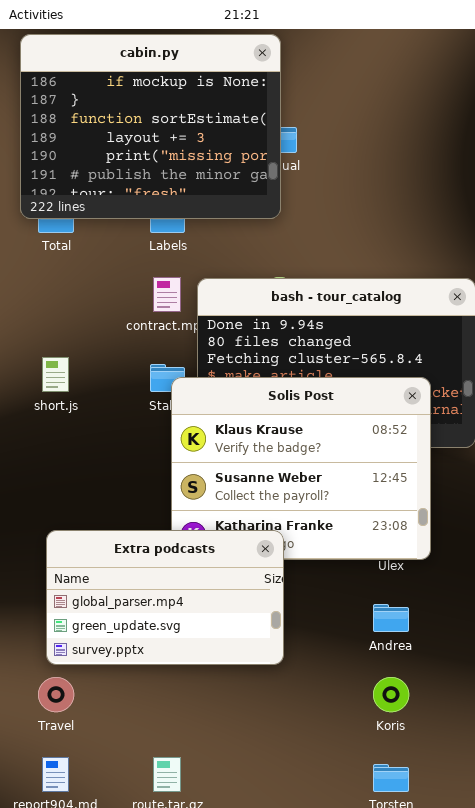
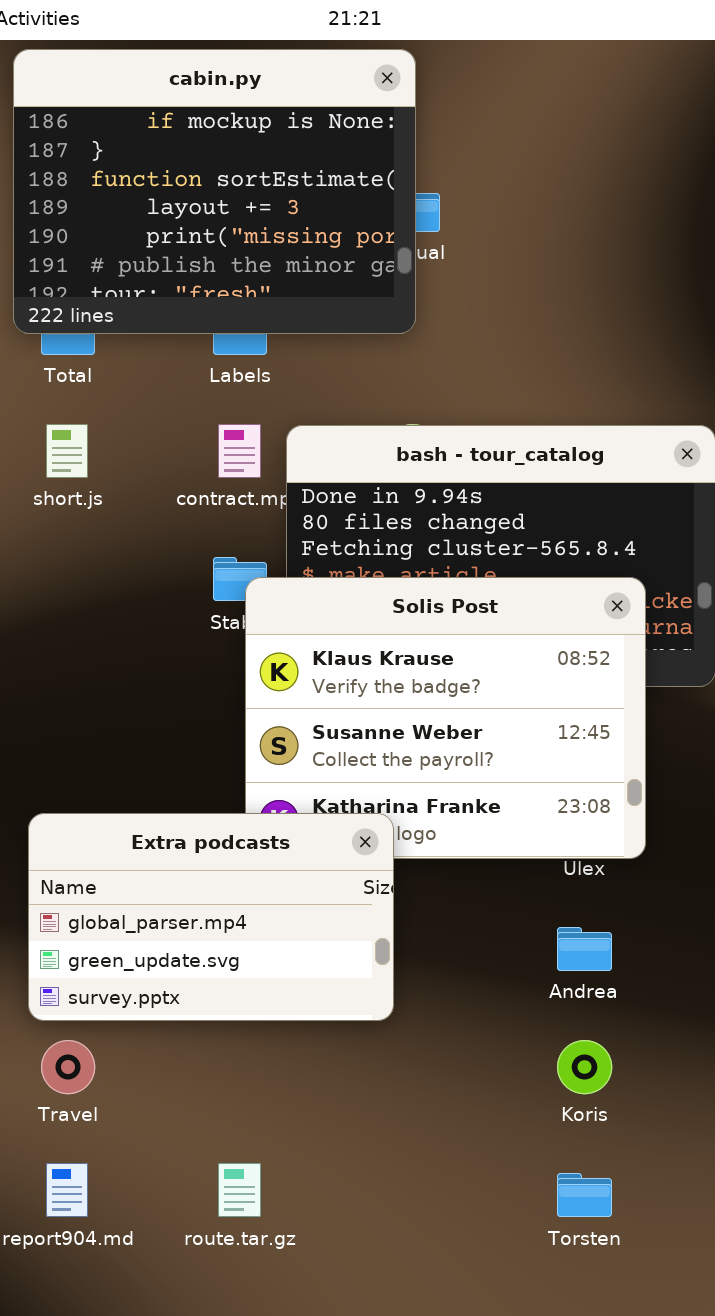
short.js: [42,357,69,392] -> [46,424,88,478], moved
Extra podcasts: [46,530,284,665] -> [28,813,394,1021], moved

